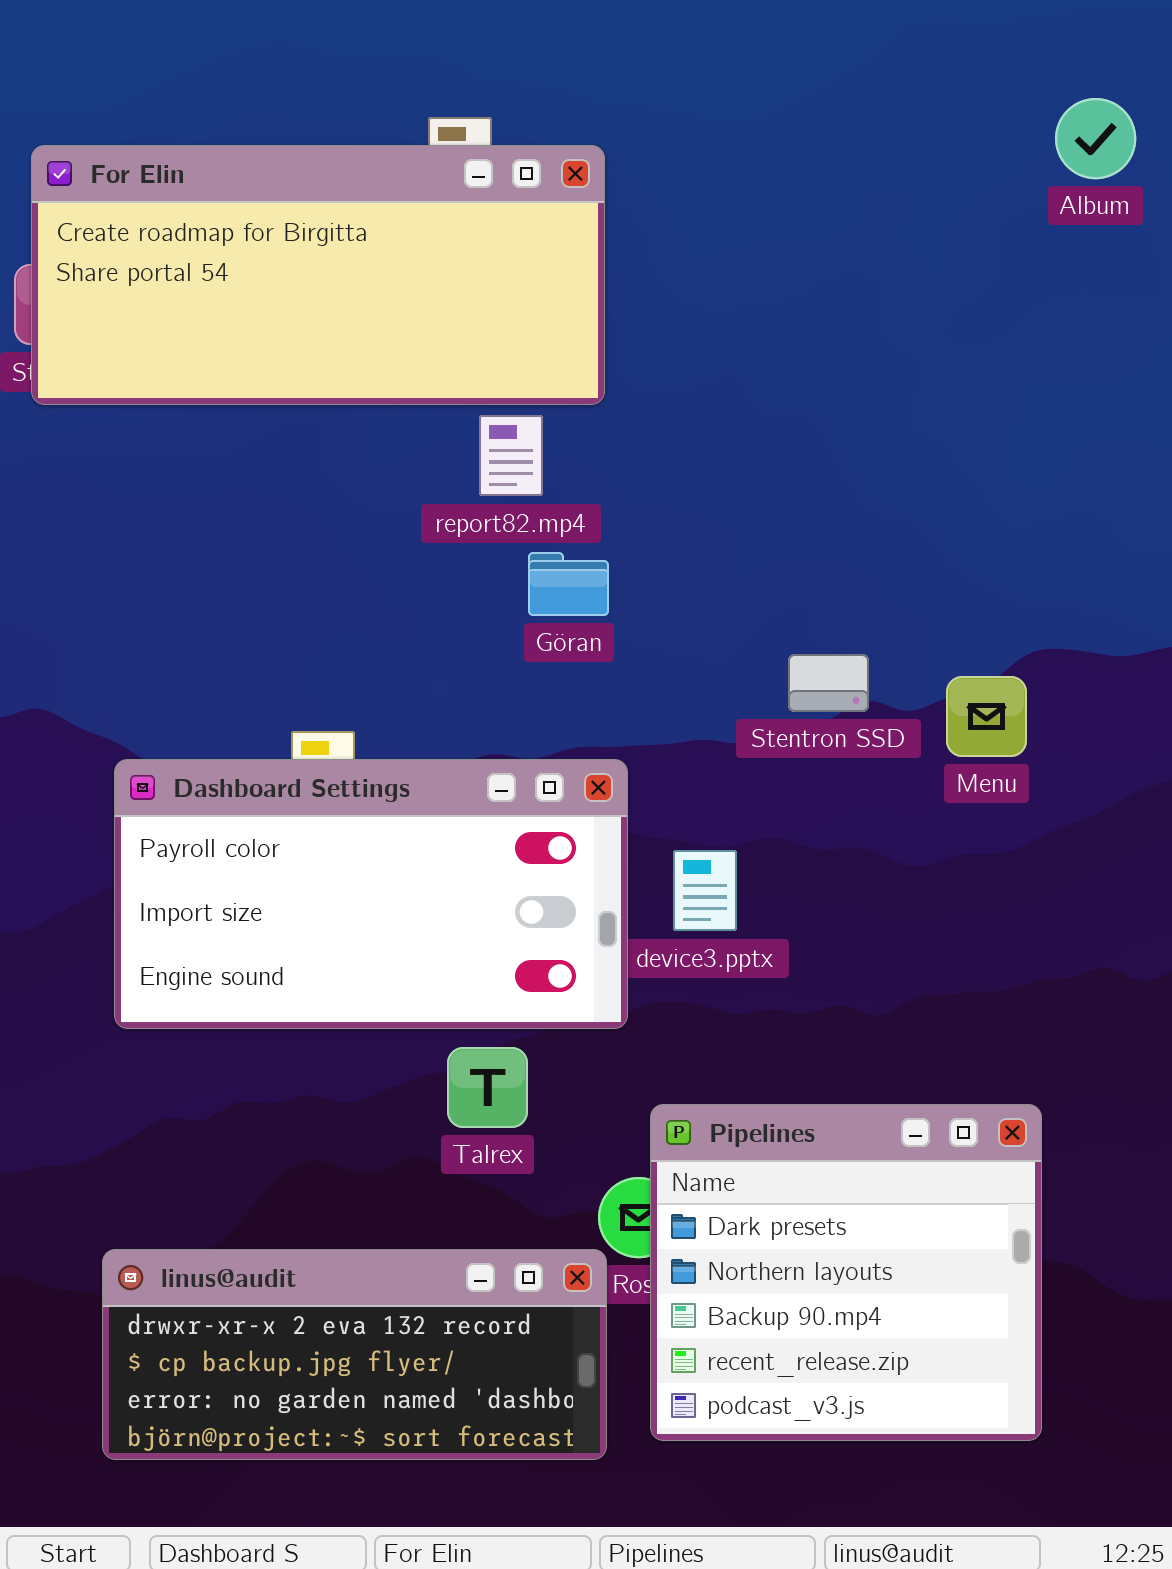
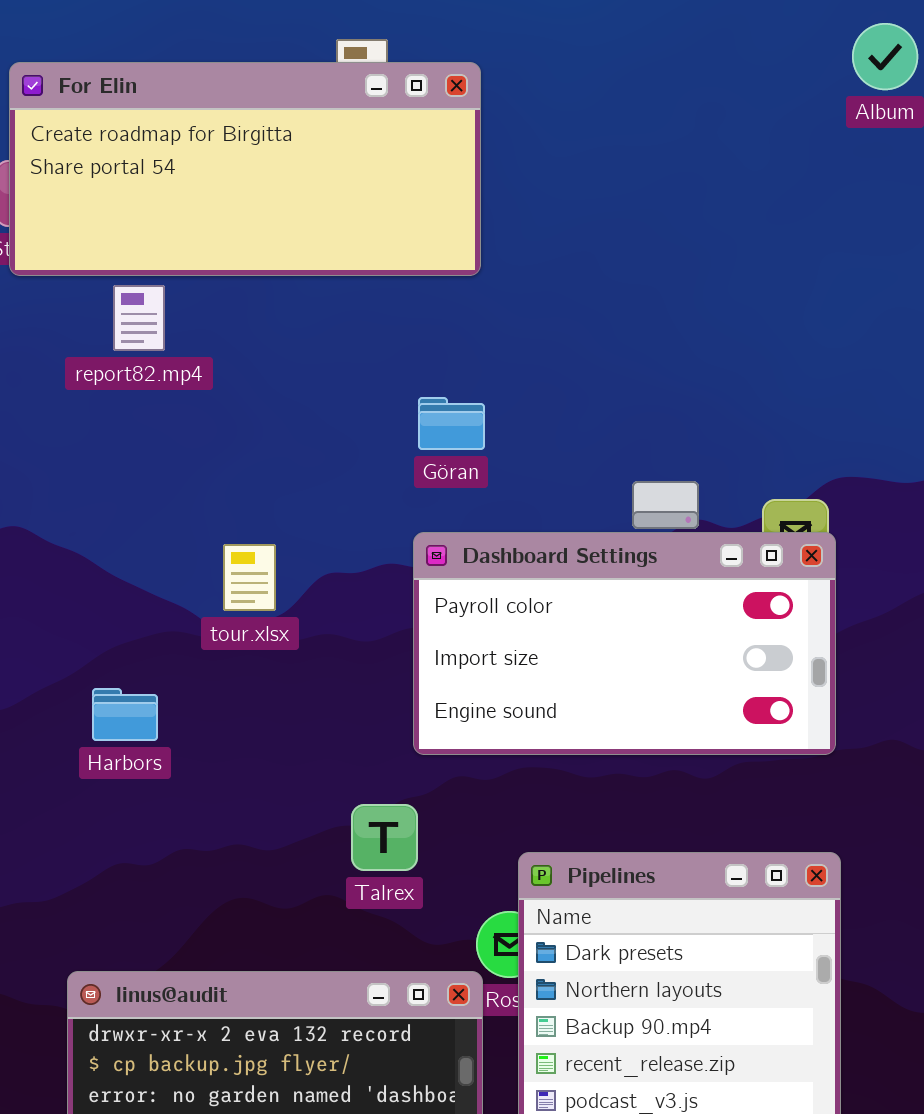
report82.mp4: [479,415,543,496] -> [113,285,165,351], moved
Dashboard Settings: [114,759,628,1029] -> [413,532,836,755], moved

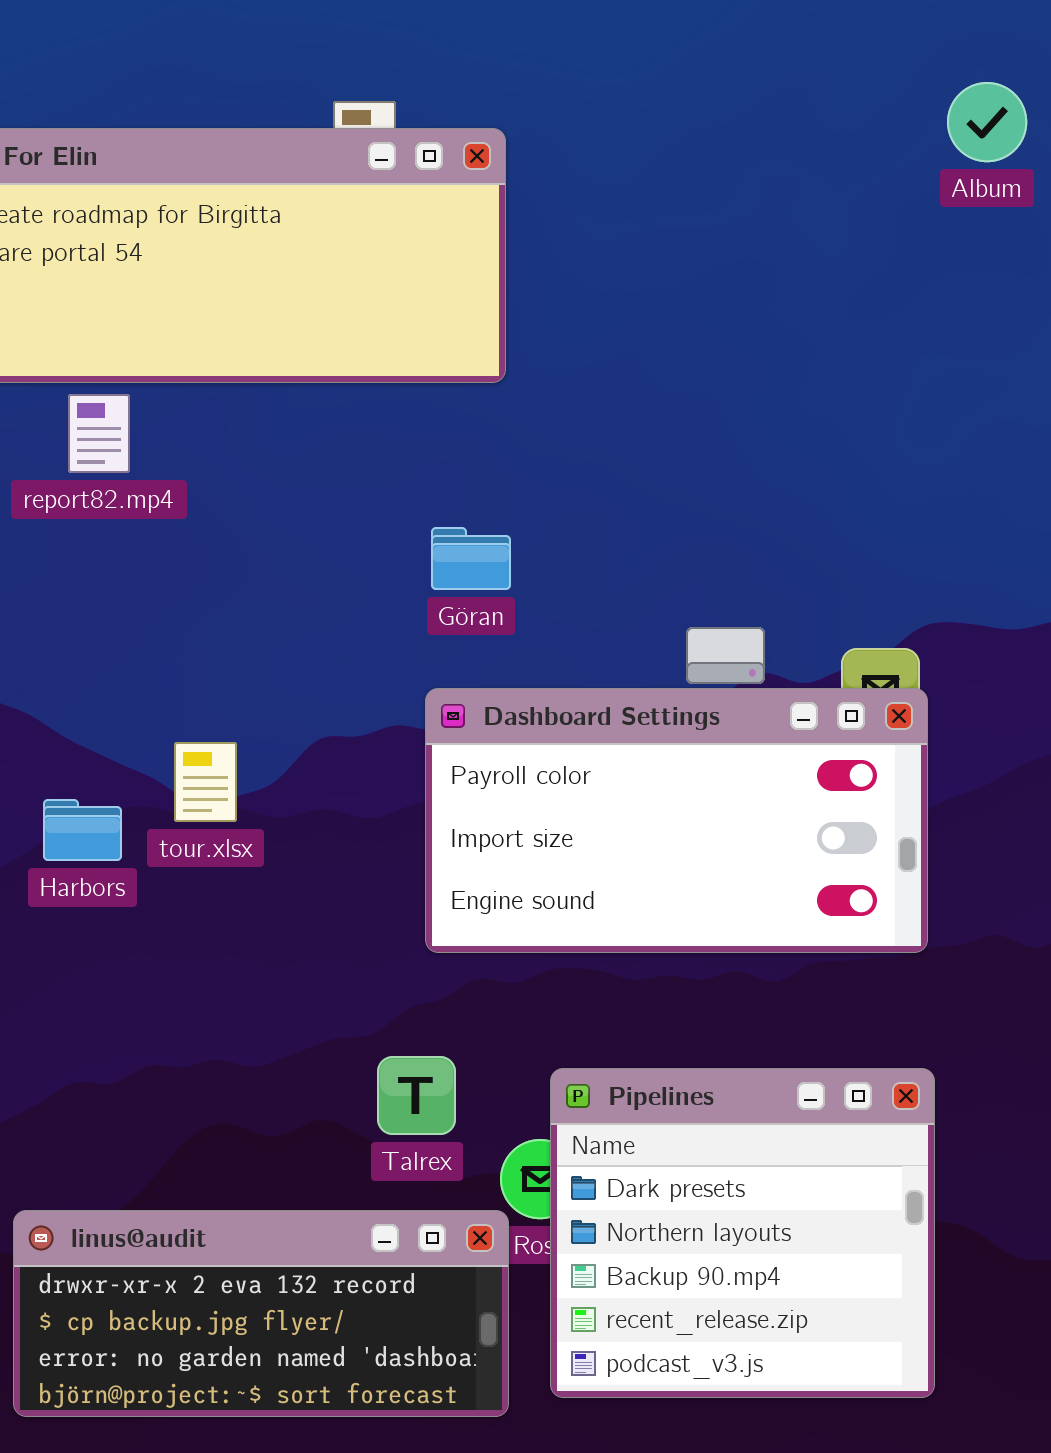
tour.xlsx: [223,544,276,611] -> [174,742,237,822], moved
Harbors: [92,688,158,741] -> [43,799,122,861], moved
Talrex: [351,804,418,871] -> [377,1056,456,1135], moved

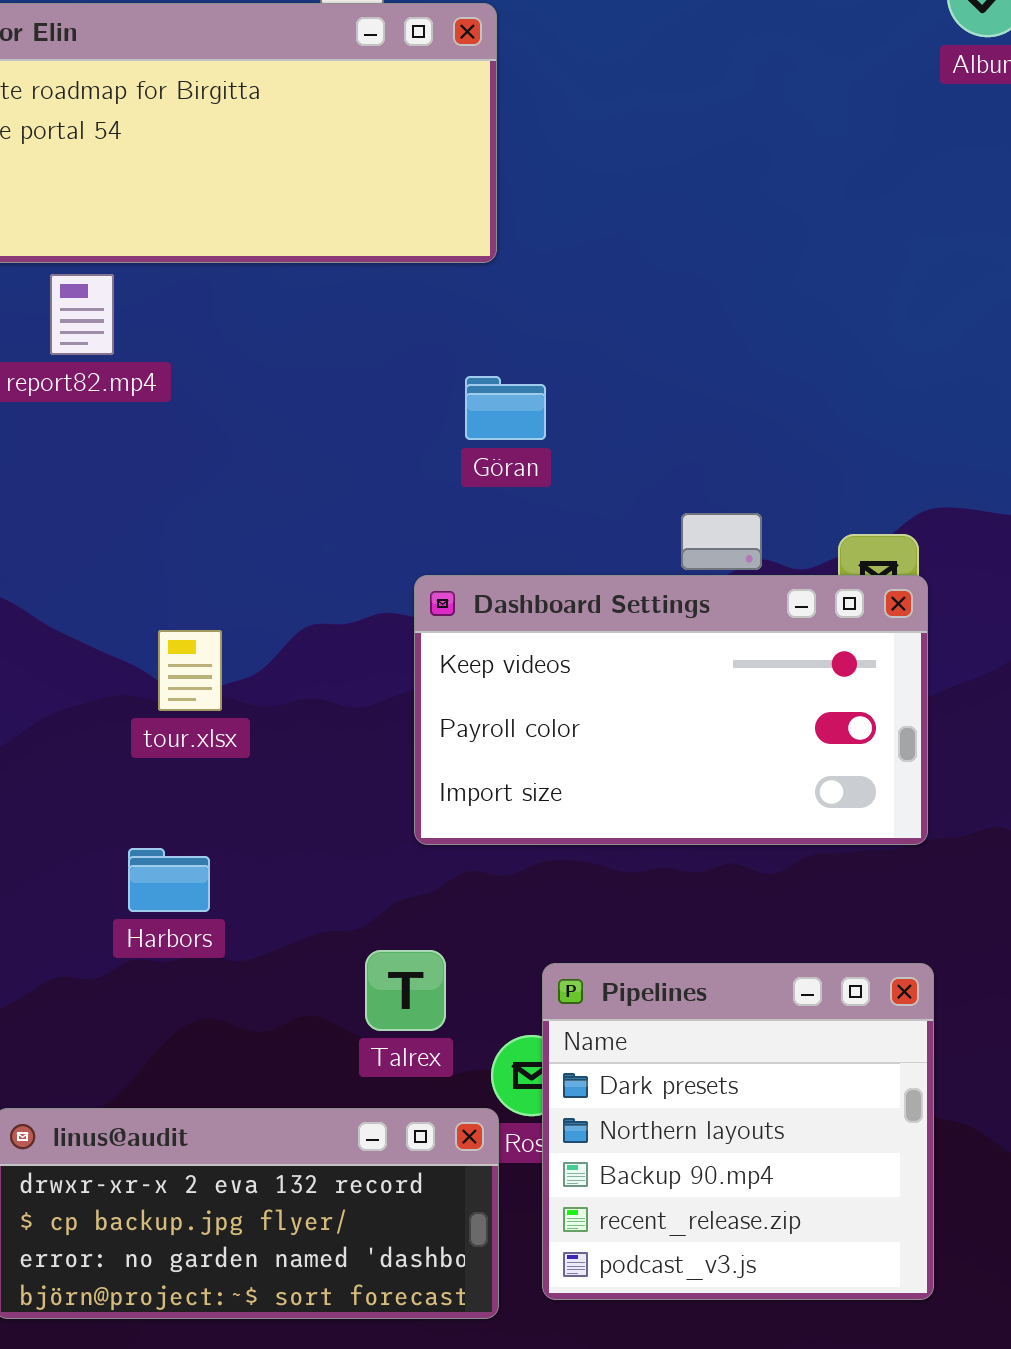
Göran: [431,527,511,590] -> [465,376,546,440], moved
Dashboard Settings: [425,688,928,953] -> [414,575,928,845], scrolled up 1 row
Harbors: [43,799,122,861] -> [128,848,210,912], moved

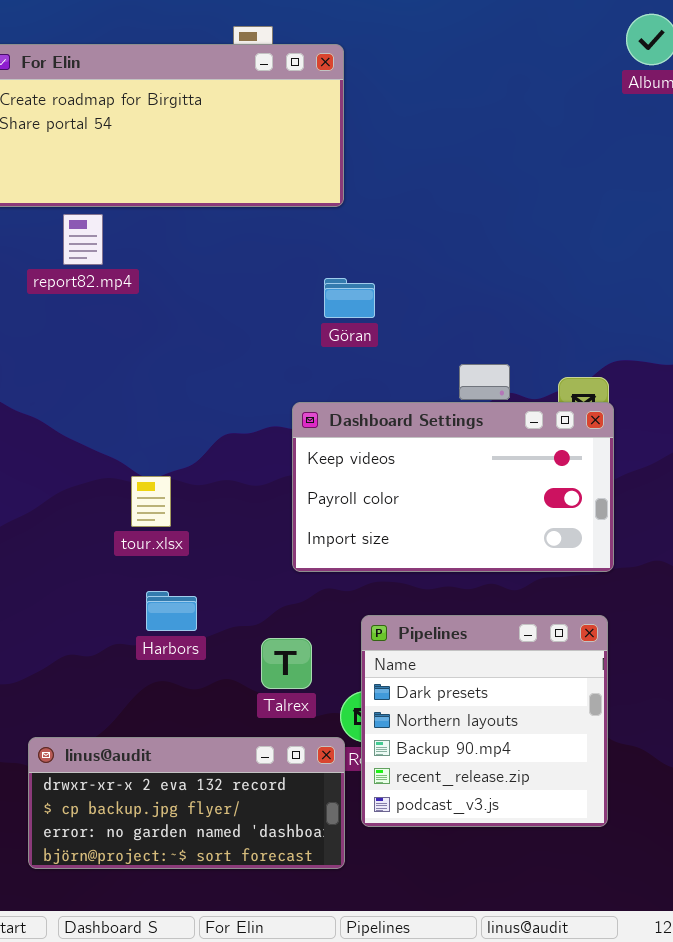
tour.xlsx: [158,630,222,711] -> [131,476,171,527], moved
Harbors: [128,848,210,912] -> [146,591,197,631], moved
Pipelines: [542,963,934,1300] -> [361,615,608,827], moved

